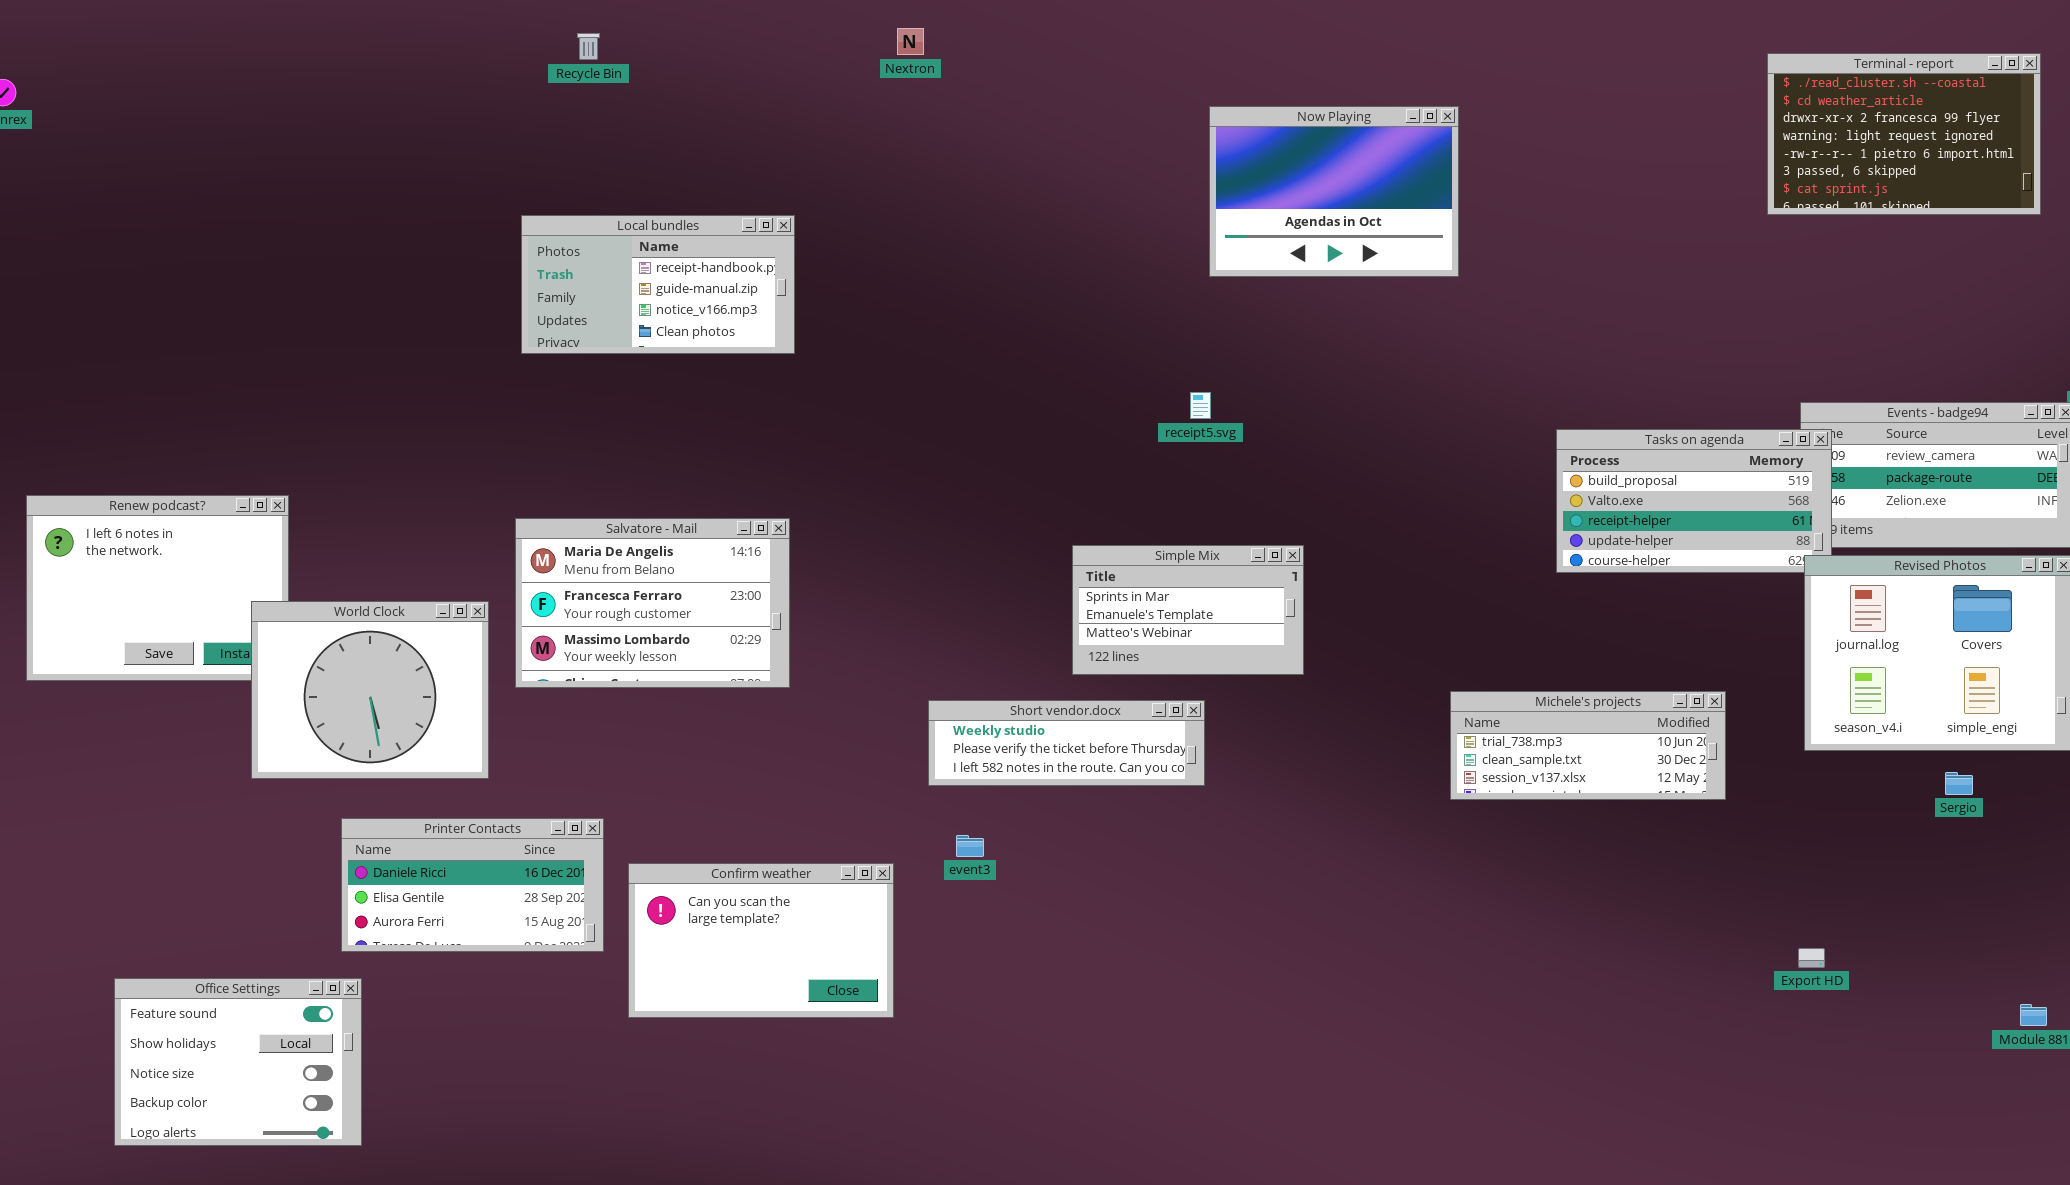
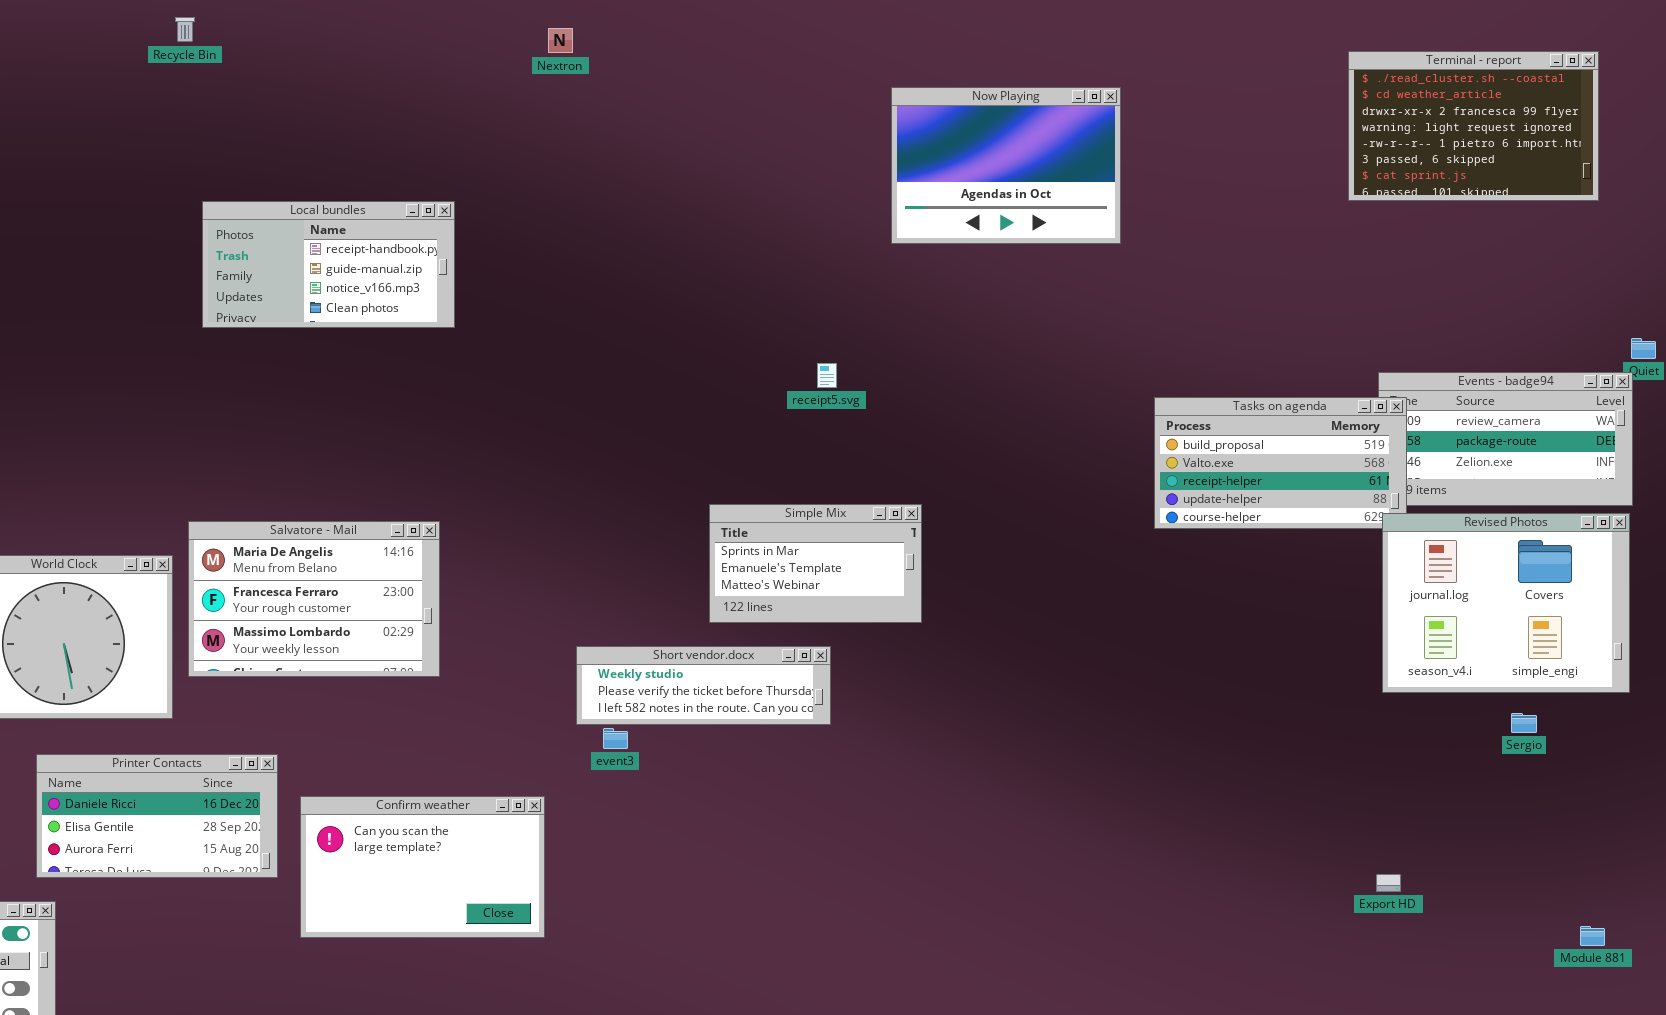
Recycle Bin: [577,33,600,60] -> [175,17,195,42], moved
Now Playing: [1209,106,1459,277] -> [891,87,1121,244], moved
Salvatore - Mail: [515,518,790,688] -> [188,521,440,677], moved
Michele's projects: [1450,691,1726,800] -> none, closed
event3: [956,835,984,857] -> [603,728,628,749], moved

